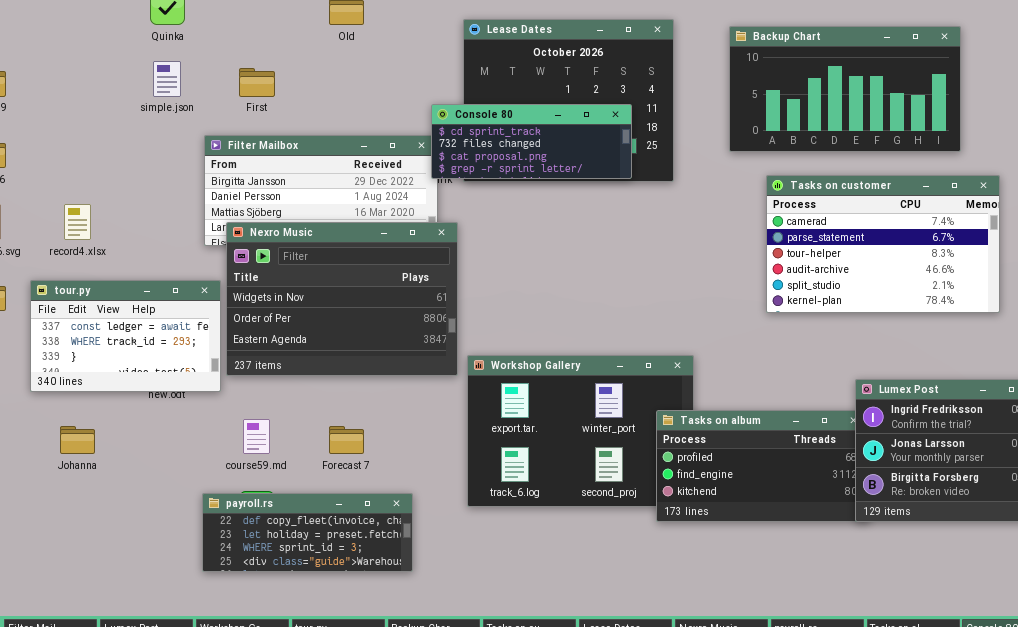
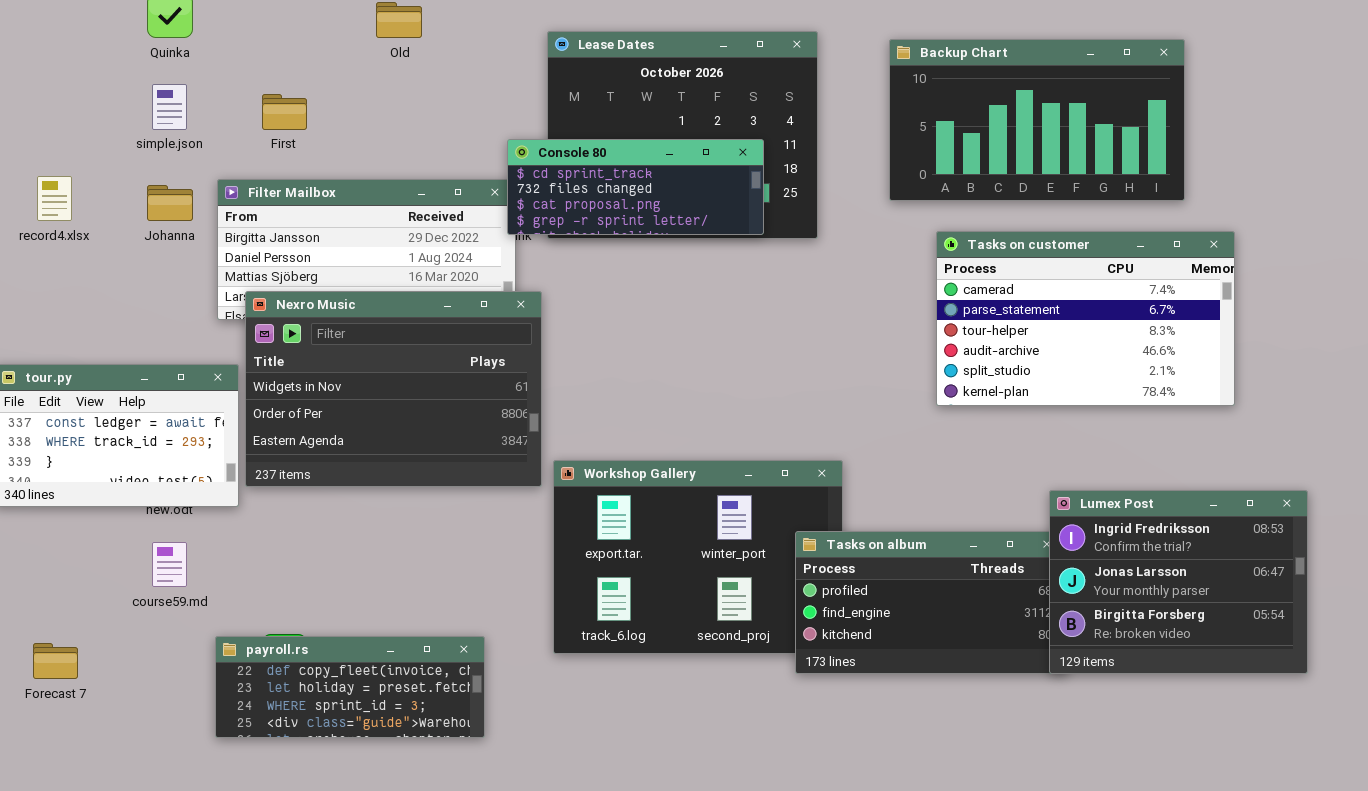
record4.xlsx: [64,204,91,240] -> [37,176,72,221], moved
course59.md: [243,419,270,454] -> [152,542,187,587], moved
Johanna: [60,426,95,454] -> [147,185,193,221], moved
Forecast 7: [329,426,364,454] -> [33,643,78,679], moved

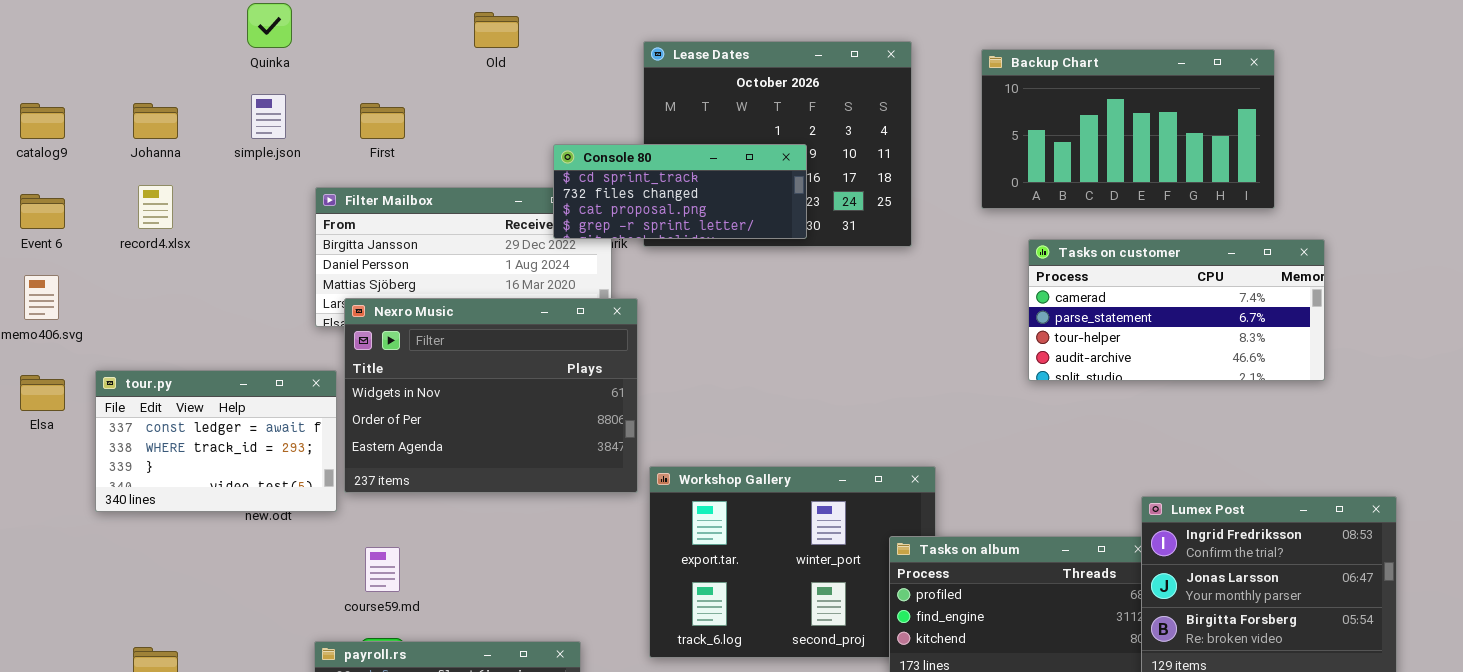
Console 80: [507,139,764,235] -> [553,144,807,239], moved
Johanna: [147,185,193,221] -> [133,103,178,139], moved
Tasks on customer: [936,231,1235,406] -> [1028,239,1325,381], resized
course59.md: [152,542,187,587] -> [365,547,400,592], moved

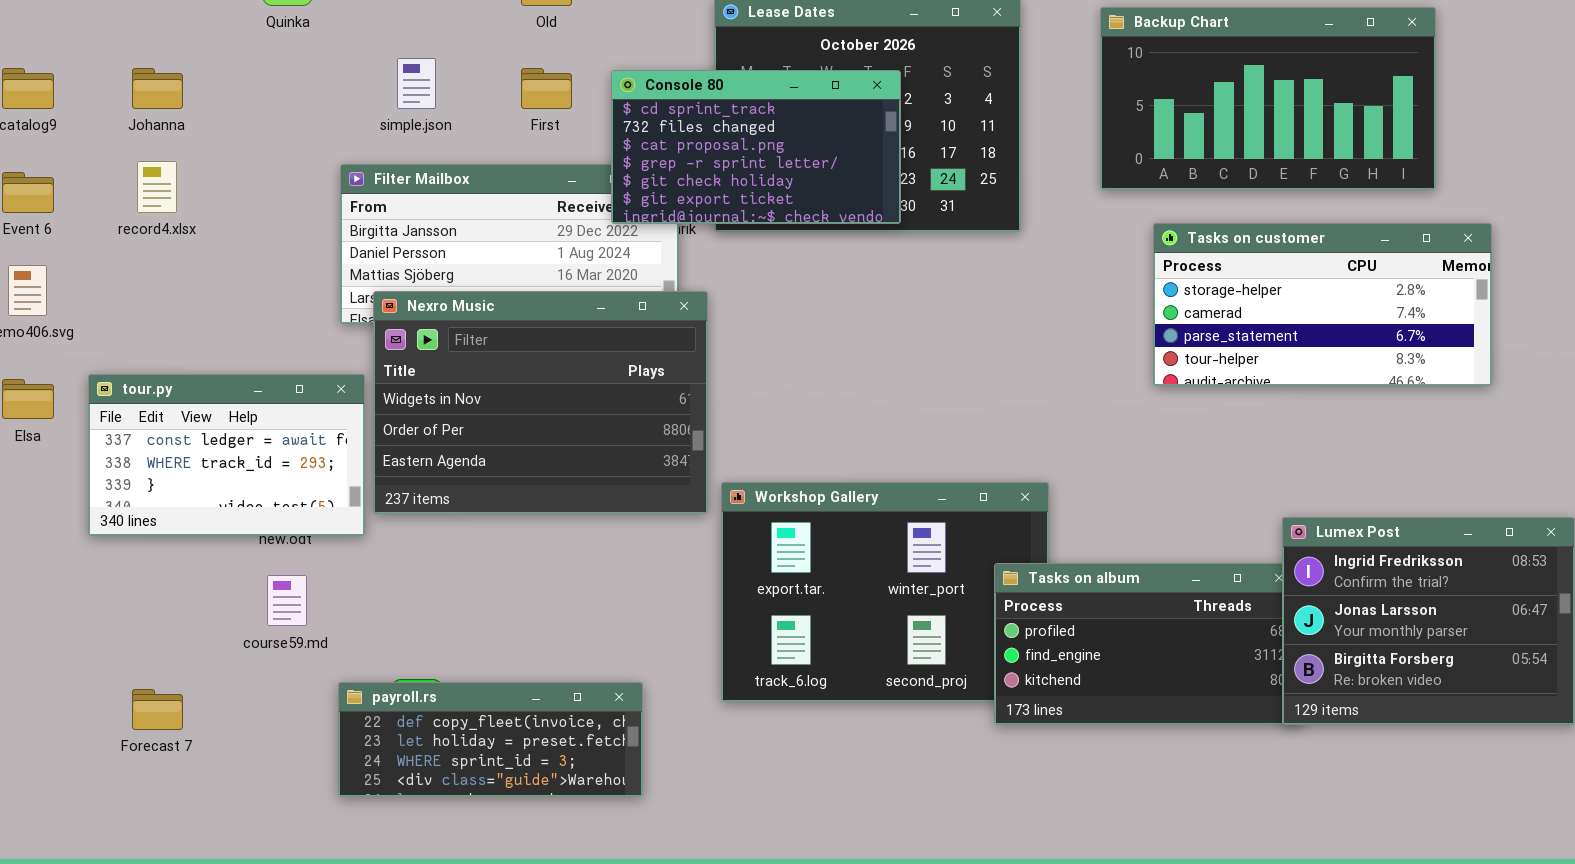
simple.json: [251,94,286,139] -> [397,58,436,109], moved
First: [360,103,405,139] -> [521,68,572,109], moved
Console 80: [553,144,807,239] -> [611,70,901,224], resized
Tasks on customer: [1028,239,1325,381] -> [1153,223,1492,386], scrolled up 1 row
course59.md: [365,547,400,592] -> [267,575,307,626], moved

